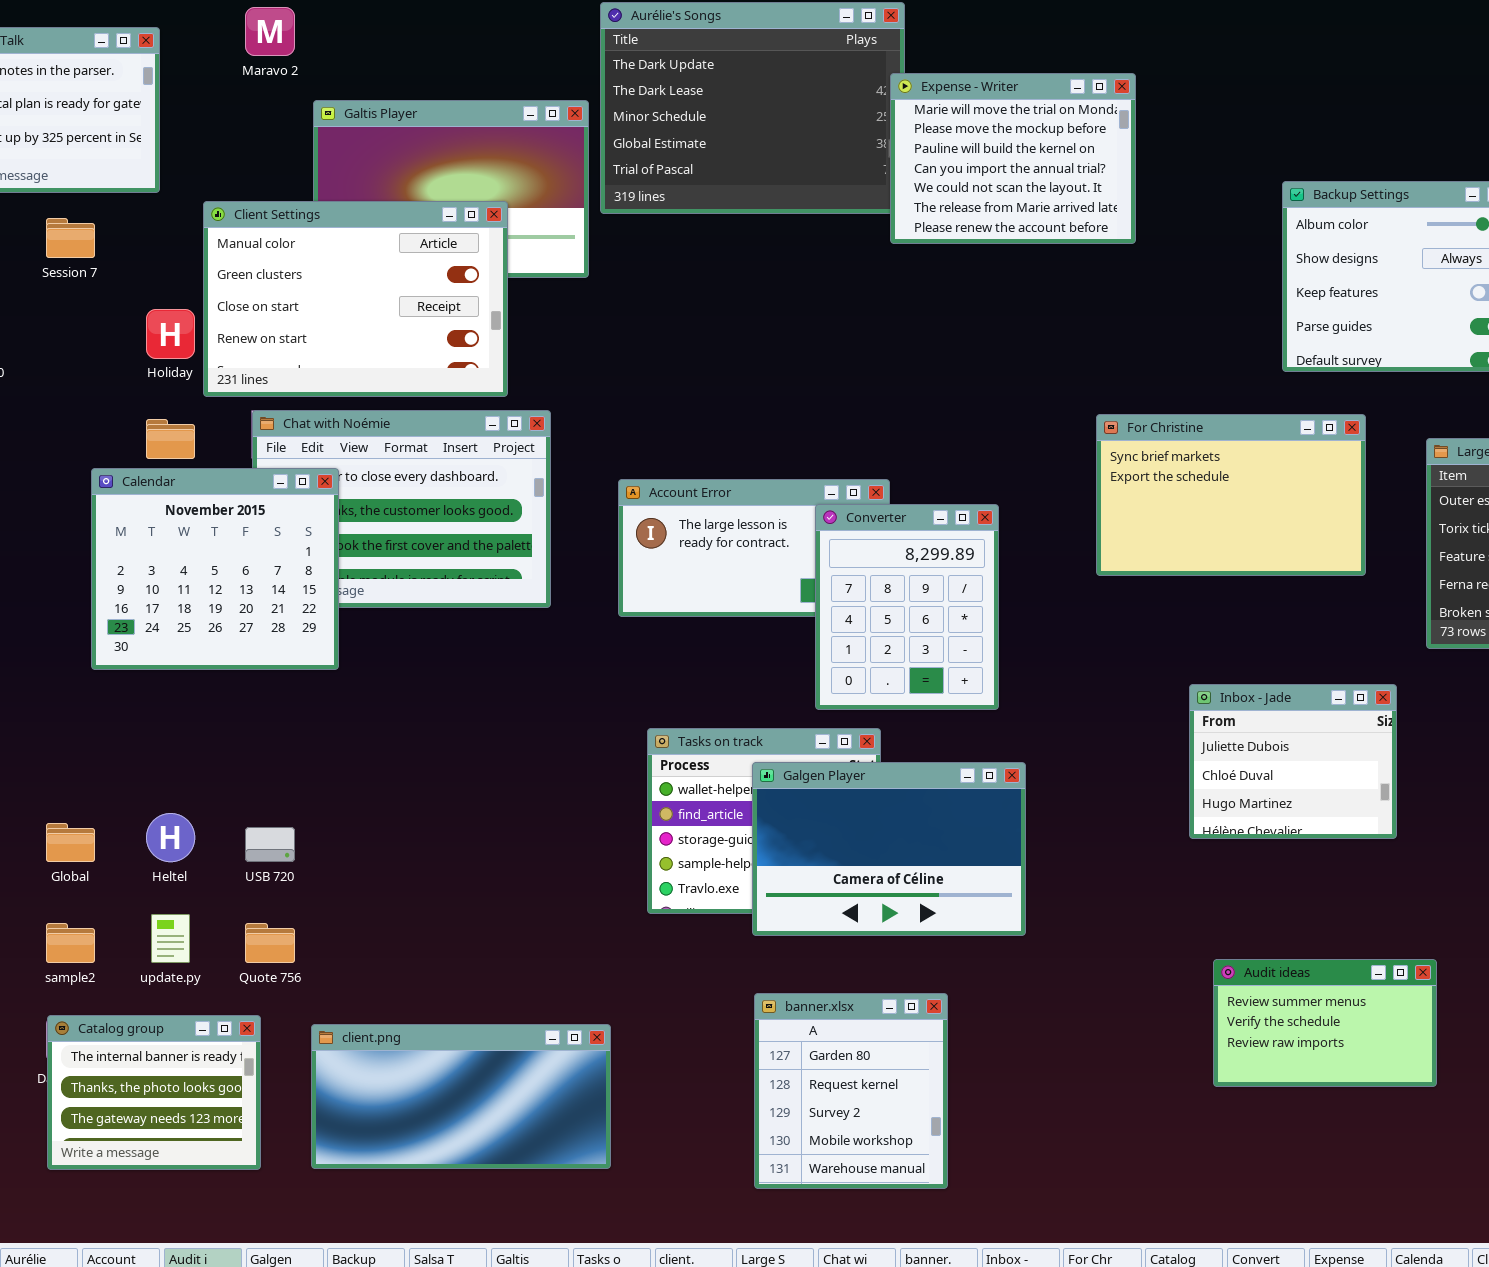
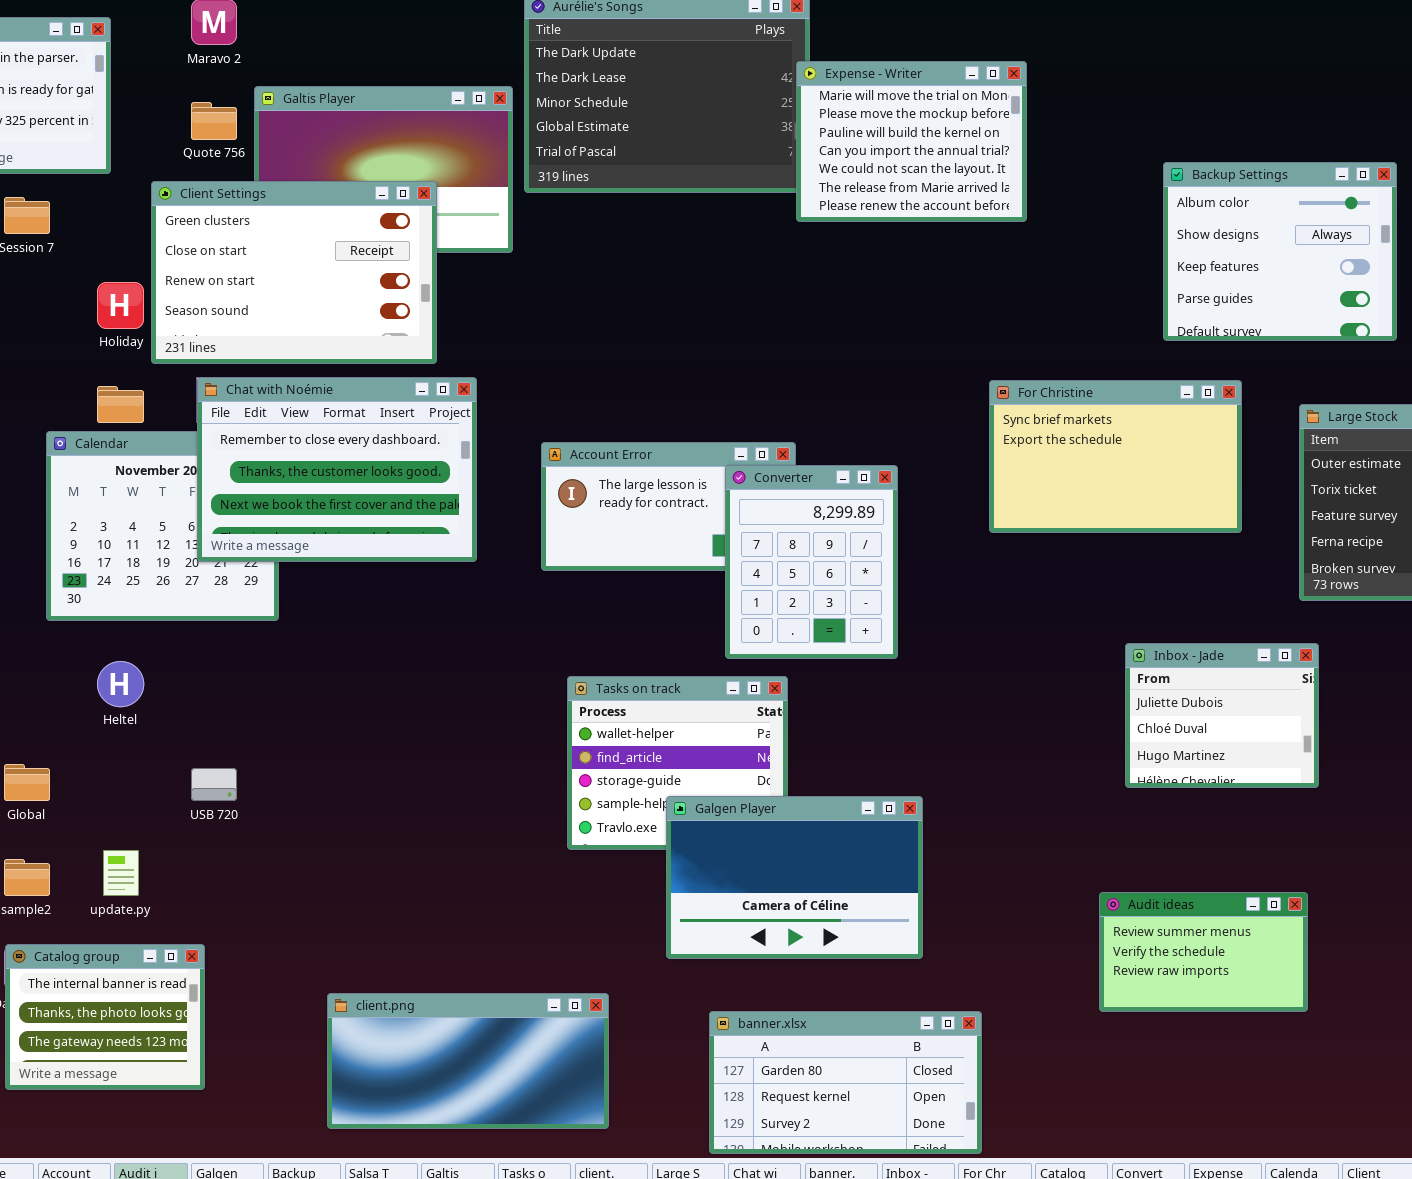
Client Settings: [203,201,508,397] -> [151,181,437,364], scrolled down 1 row
Chat with Noémie: [252,410,551,608] -> [197,377,477,562], raised
Inbox - Jade: [1189,684,1397,839] -> [1125,643,1319,788], moved
Galgen Player: [752,762,1026,936] -> [666,796,923,959], moved
Heltel: [146,813,195,862] -> [97,661,144,707], moved
Quote 756: [245,923,295,963] -> [191,102,237,140], moved
banner.xlsx: [754,993,948,1189] -> [709,1011,982,1154], moved, resized
client.png: [311,1024,611,1169] -> [327,993,609,1129], moved

